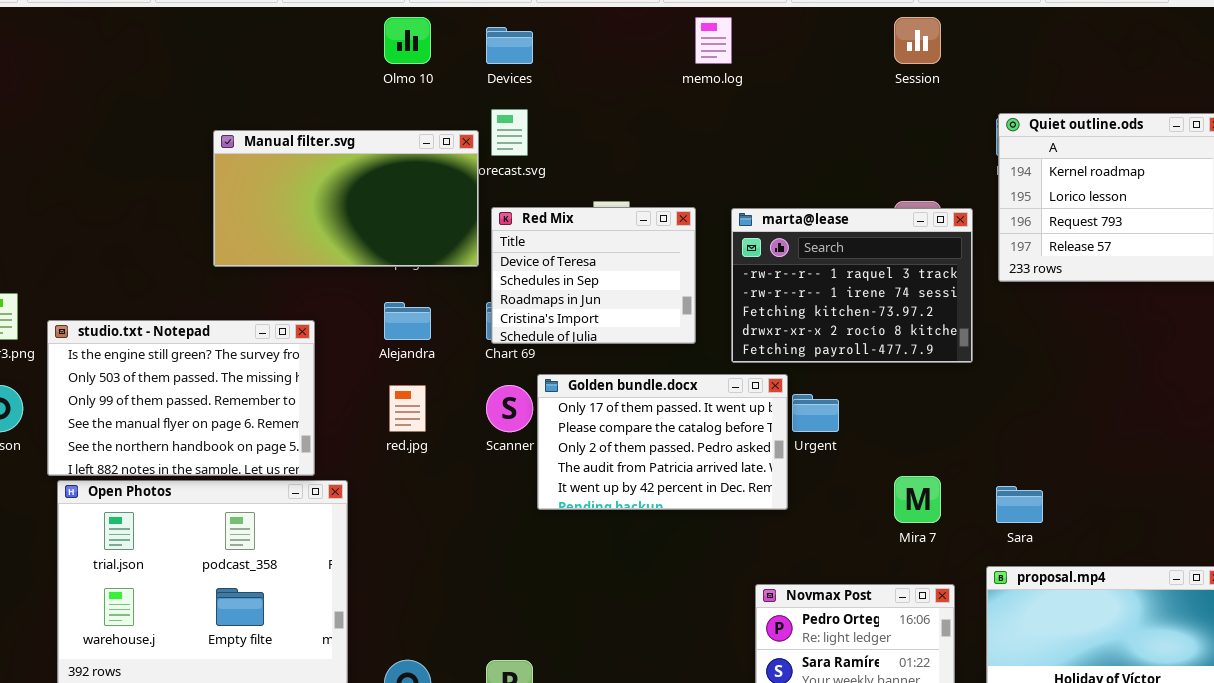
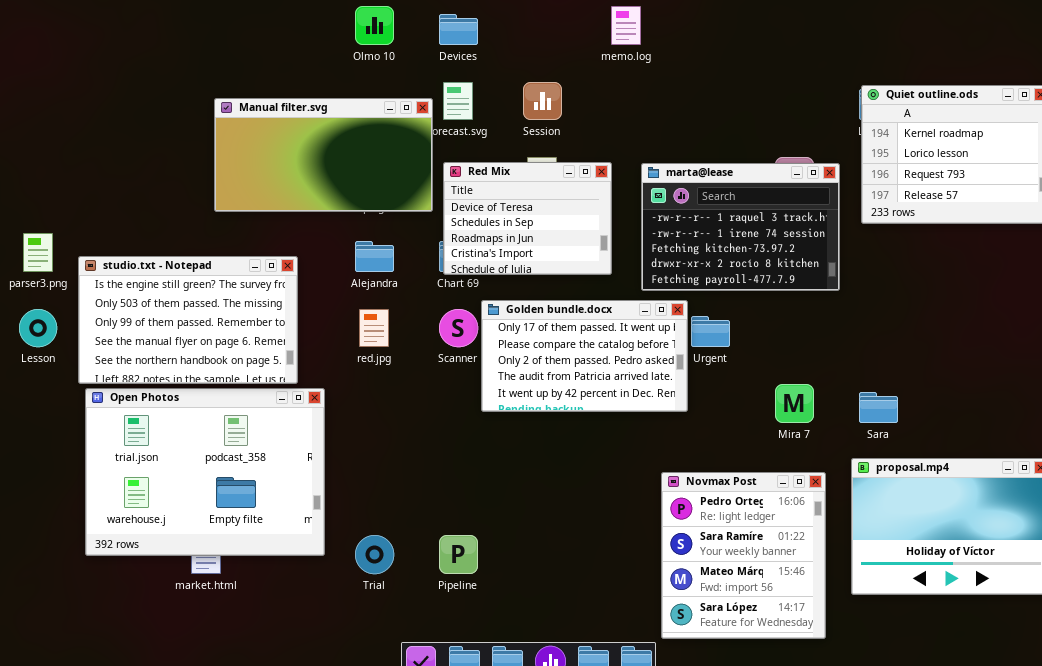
Session: [894,17,941,64] -> [523,82,562,120], moved

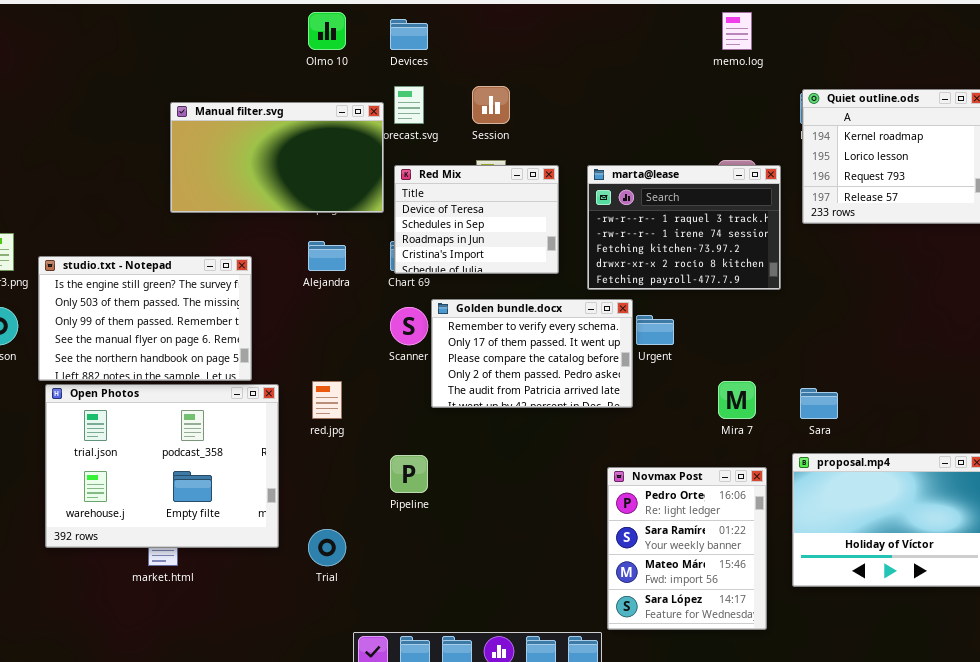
memo.log: [611,6,641,45] -> [722,12,752,50], moved
Golden bundle.docx: [481,300,688,412] -> [431,299,633,408], scrolled up 1 row
red.jpg: [359,309,389,347] -> [312,381,342,419], moved
Pipeline: [439,535,478,574] -> [390,455,428,493], moved

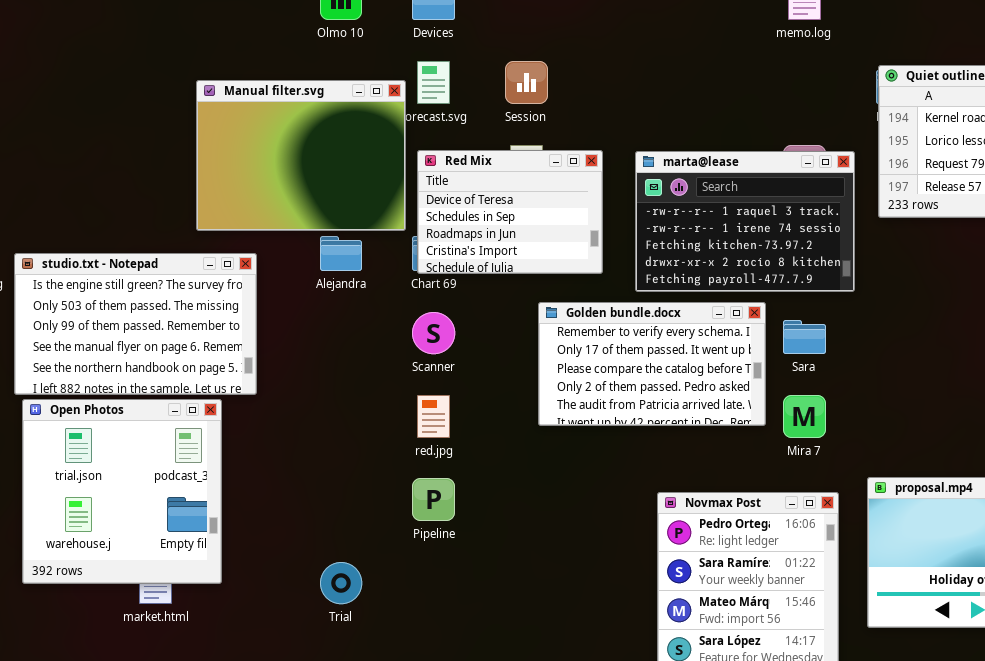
Manual filter.svg: [170,102,384,213] -> [196,80,406,231], resized
Golden bundle.docx: [431,299,633,408] -> [538,302,766,426], moved
red.jpg: [312,381,342,419] -> [417,395,450,438], moved
Open Photos: [45,384,279,548] -> [22,399,222,584], resized
Sara: [800,388,838,419] -> [783,320,826,354], moved

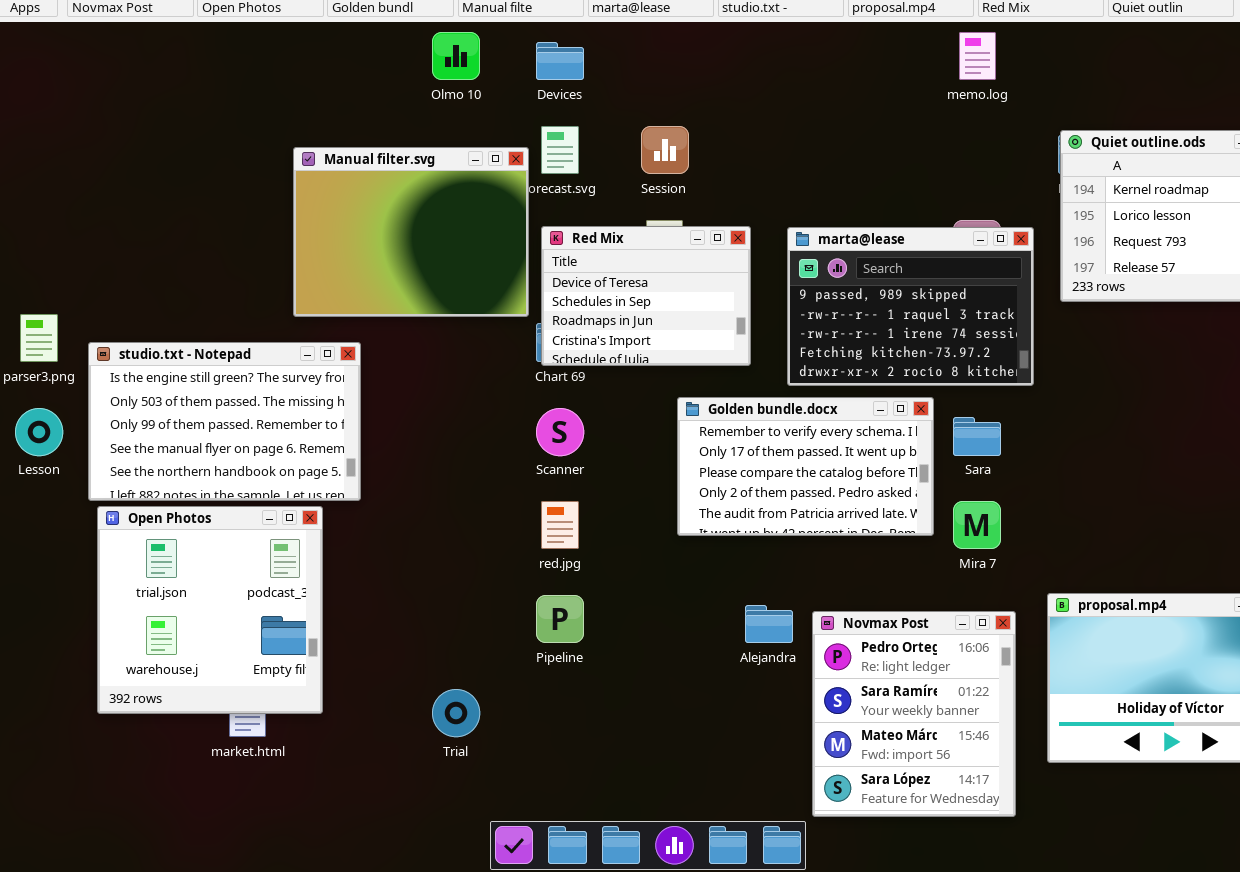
marta@lease: [635,151,855,292] -> [787,227,1034,386], scrolled up 1 row
Alejandra: [320,236,362,271] -> [745,605,793,643], moved

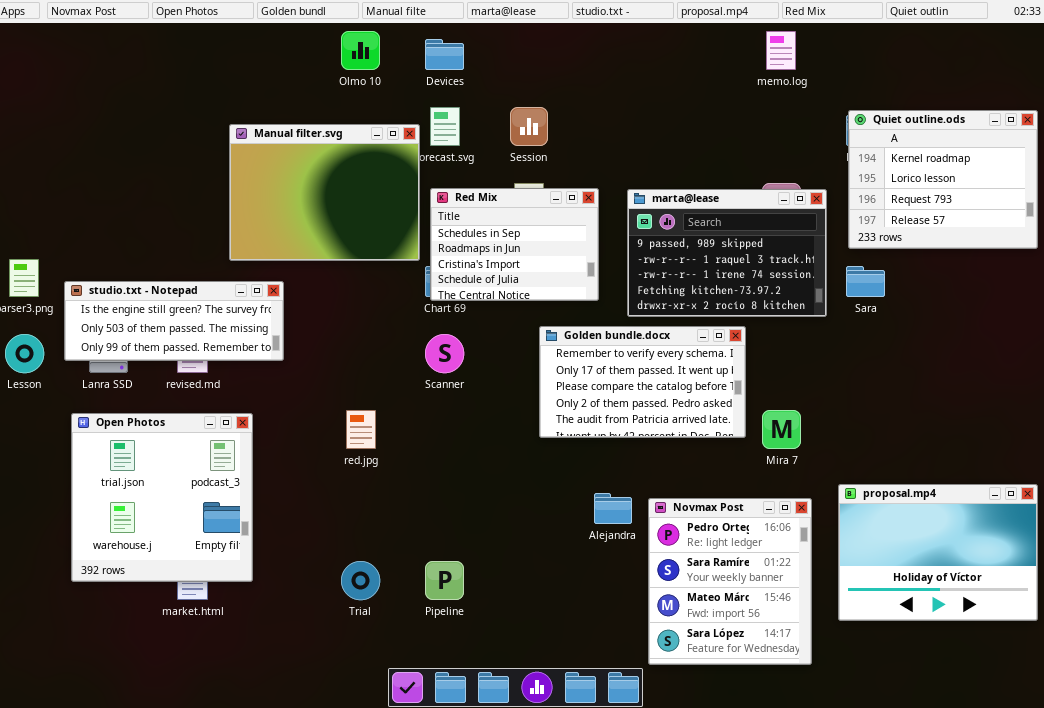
Red Mix: [541,226,751,366] -> [430,188,599,301], scrolled down 1 row
studio.txt - Notepad: [88,342,361,501] -> [64,281,284,361], resized
Sara: [953,417,1001,456] -> [846,266,885,297], moved
red.jpg: [541,501,579,549] -> [346,410,376,449], moved
Pipeline: [536,595,584,643] -> [425,561,464,600], moved

